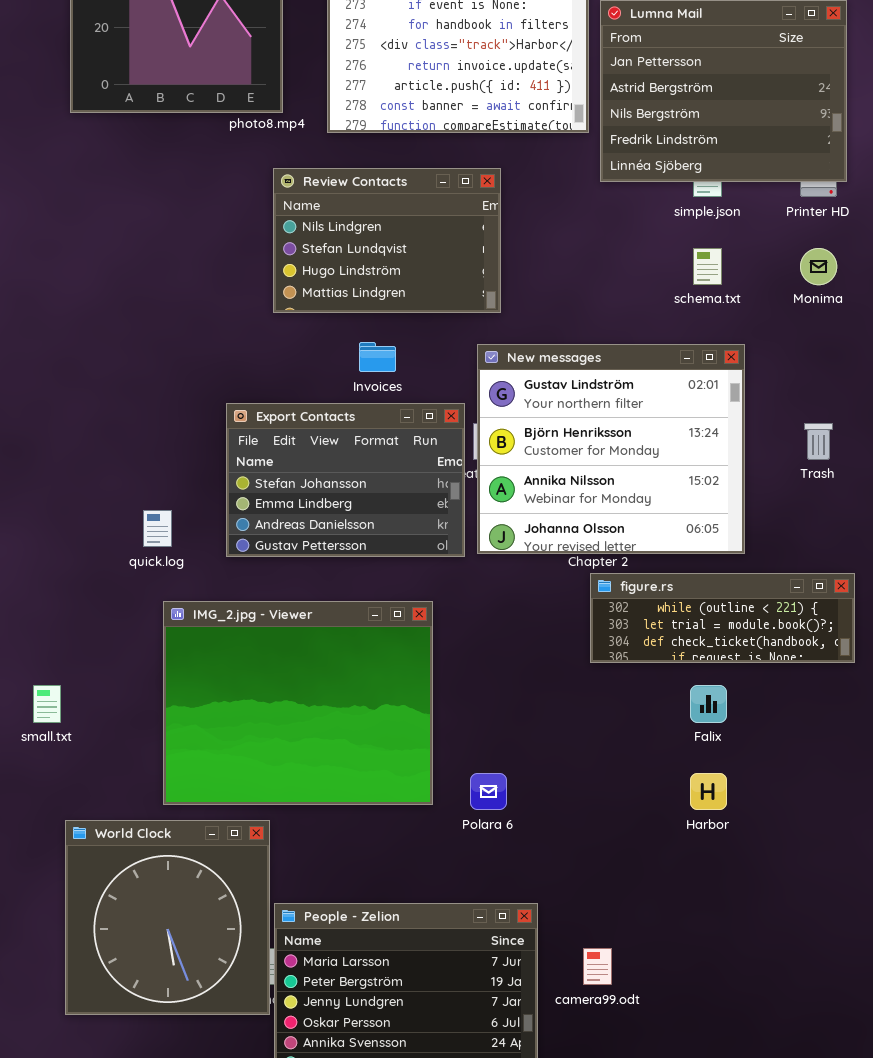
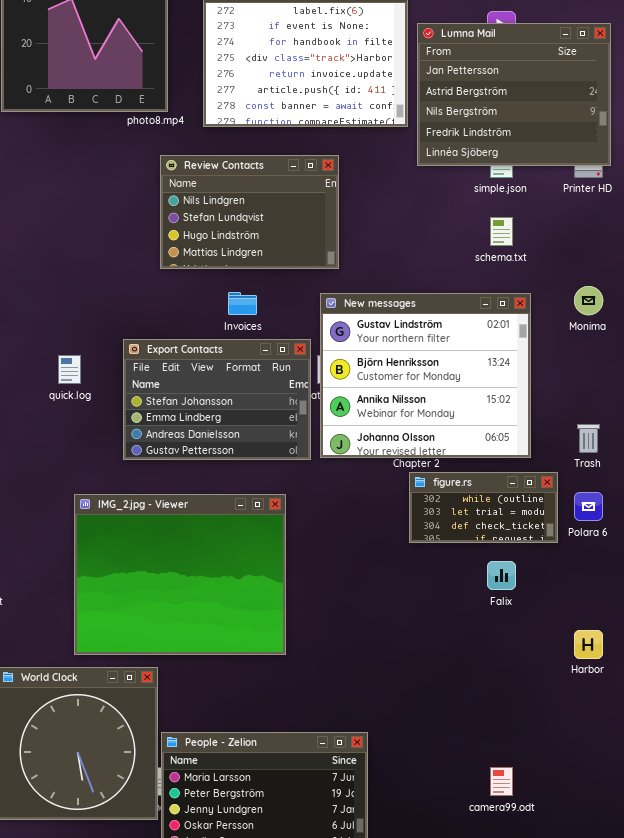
Monima: [800,248,837,285] -> [574,286,603,315], moved
Trash: [804,423,833,460] -> [577,424,600,453], moved
quick.log: [143,510,172,547] -> [58,355,81,384], moved
figure.rs: [590,573,855,663] -> [409,472,558,543], resized
Polara 6: [470,773,507,810] -> [574,492,603,521], moved
Harbor: [690,773,727,810] -> [574,630,603,659], moved
camera99.odt: [583,948,612,985] -> [490,767,513,796], moved

